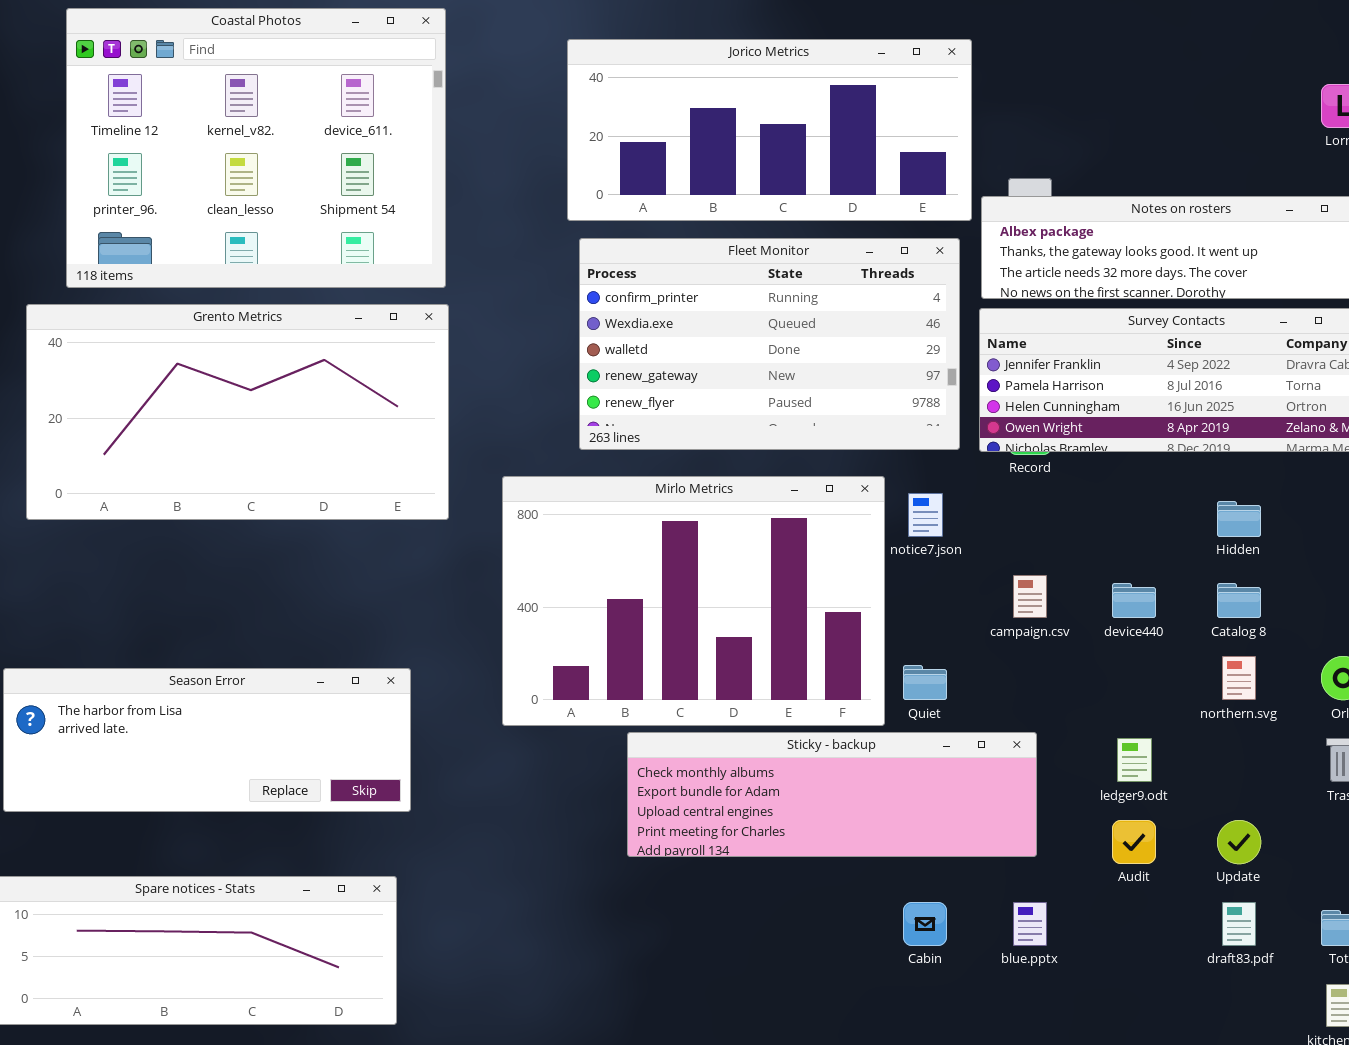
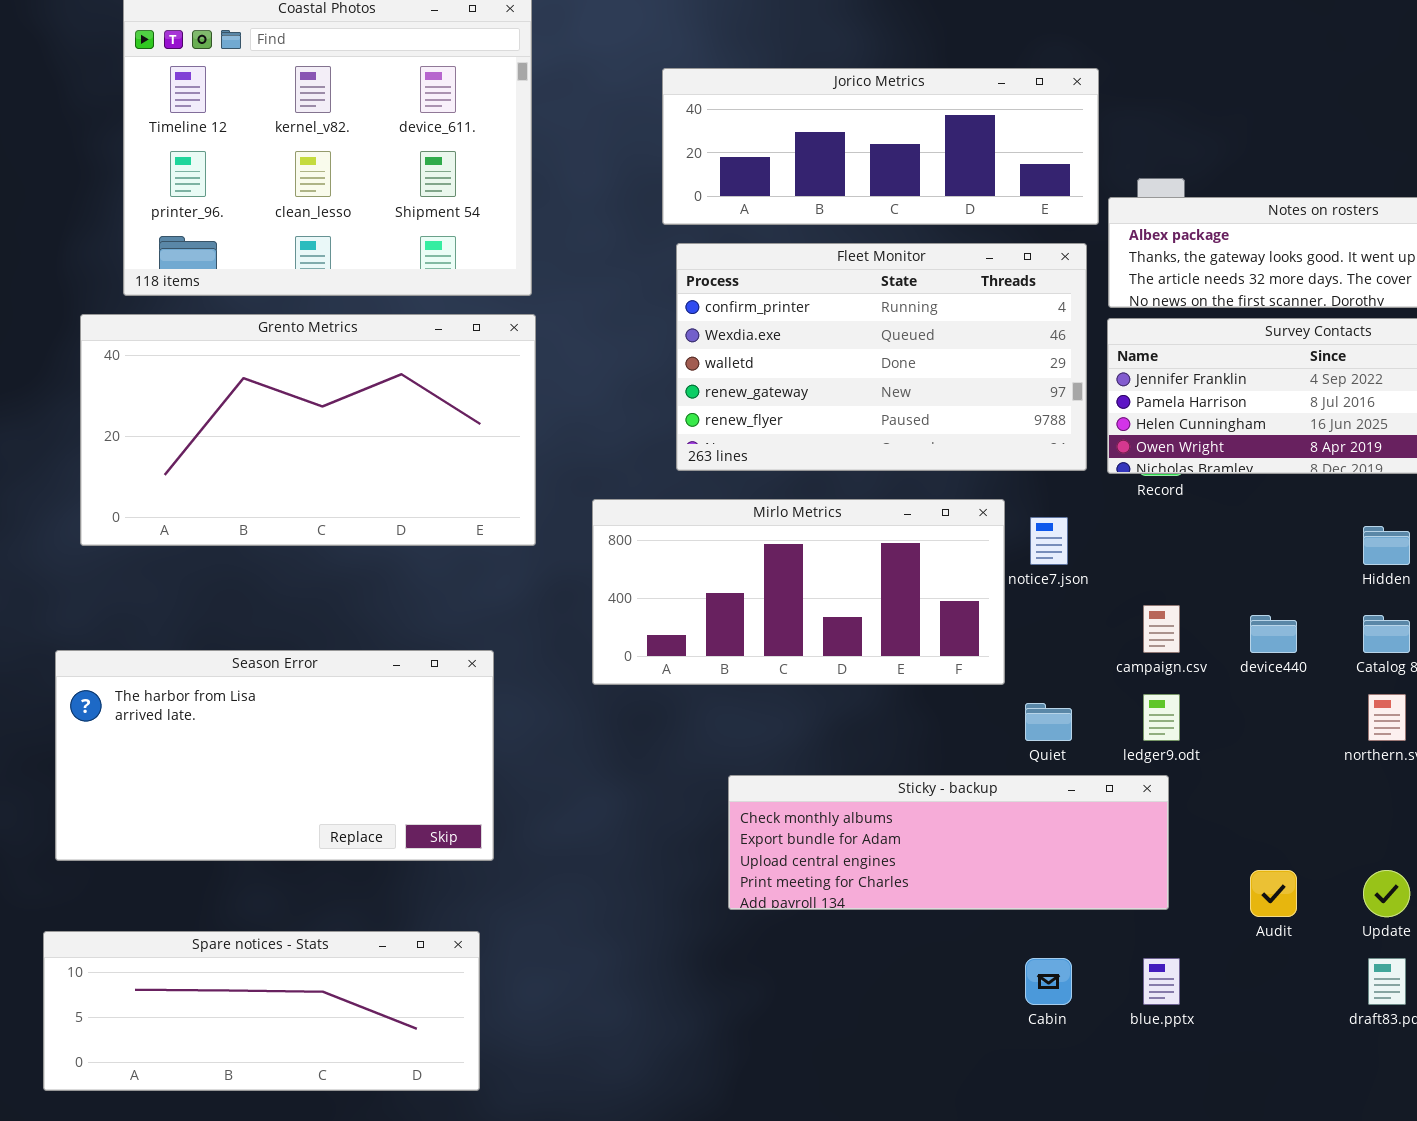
Jorico Metrics: [567,39,972,221] -> [662,68,1099,225], resized
Mirlo Metrics: [502,476,885,726] -> [592,499,1005,685], resized
Season Error: [3,668,411,812] -> [55,650,494,861], resized
ledger9.odt: [1117,738,1152,782] -> [1143,694,1180,741], moved

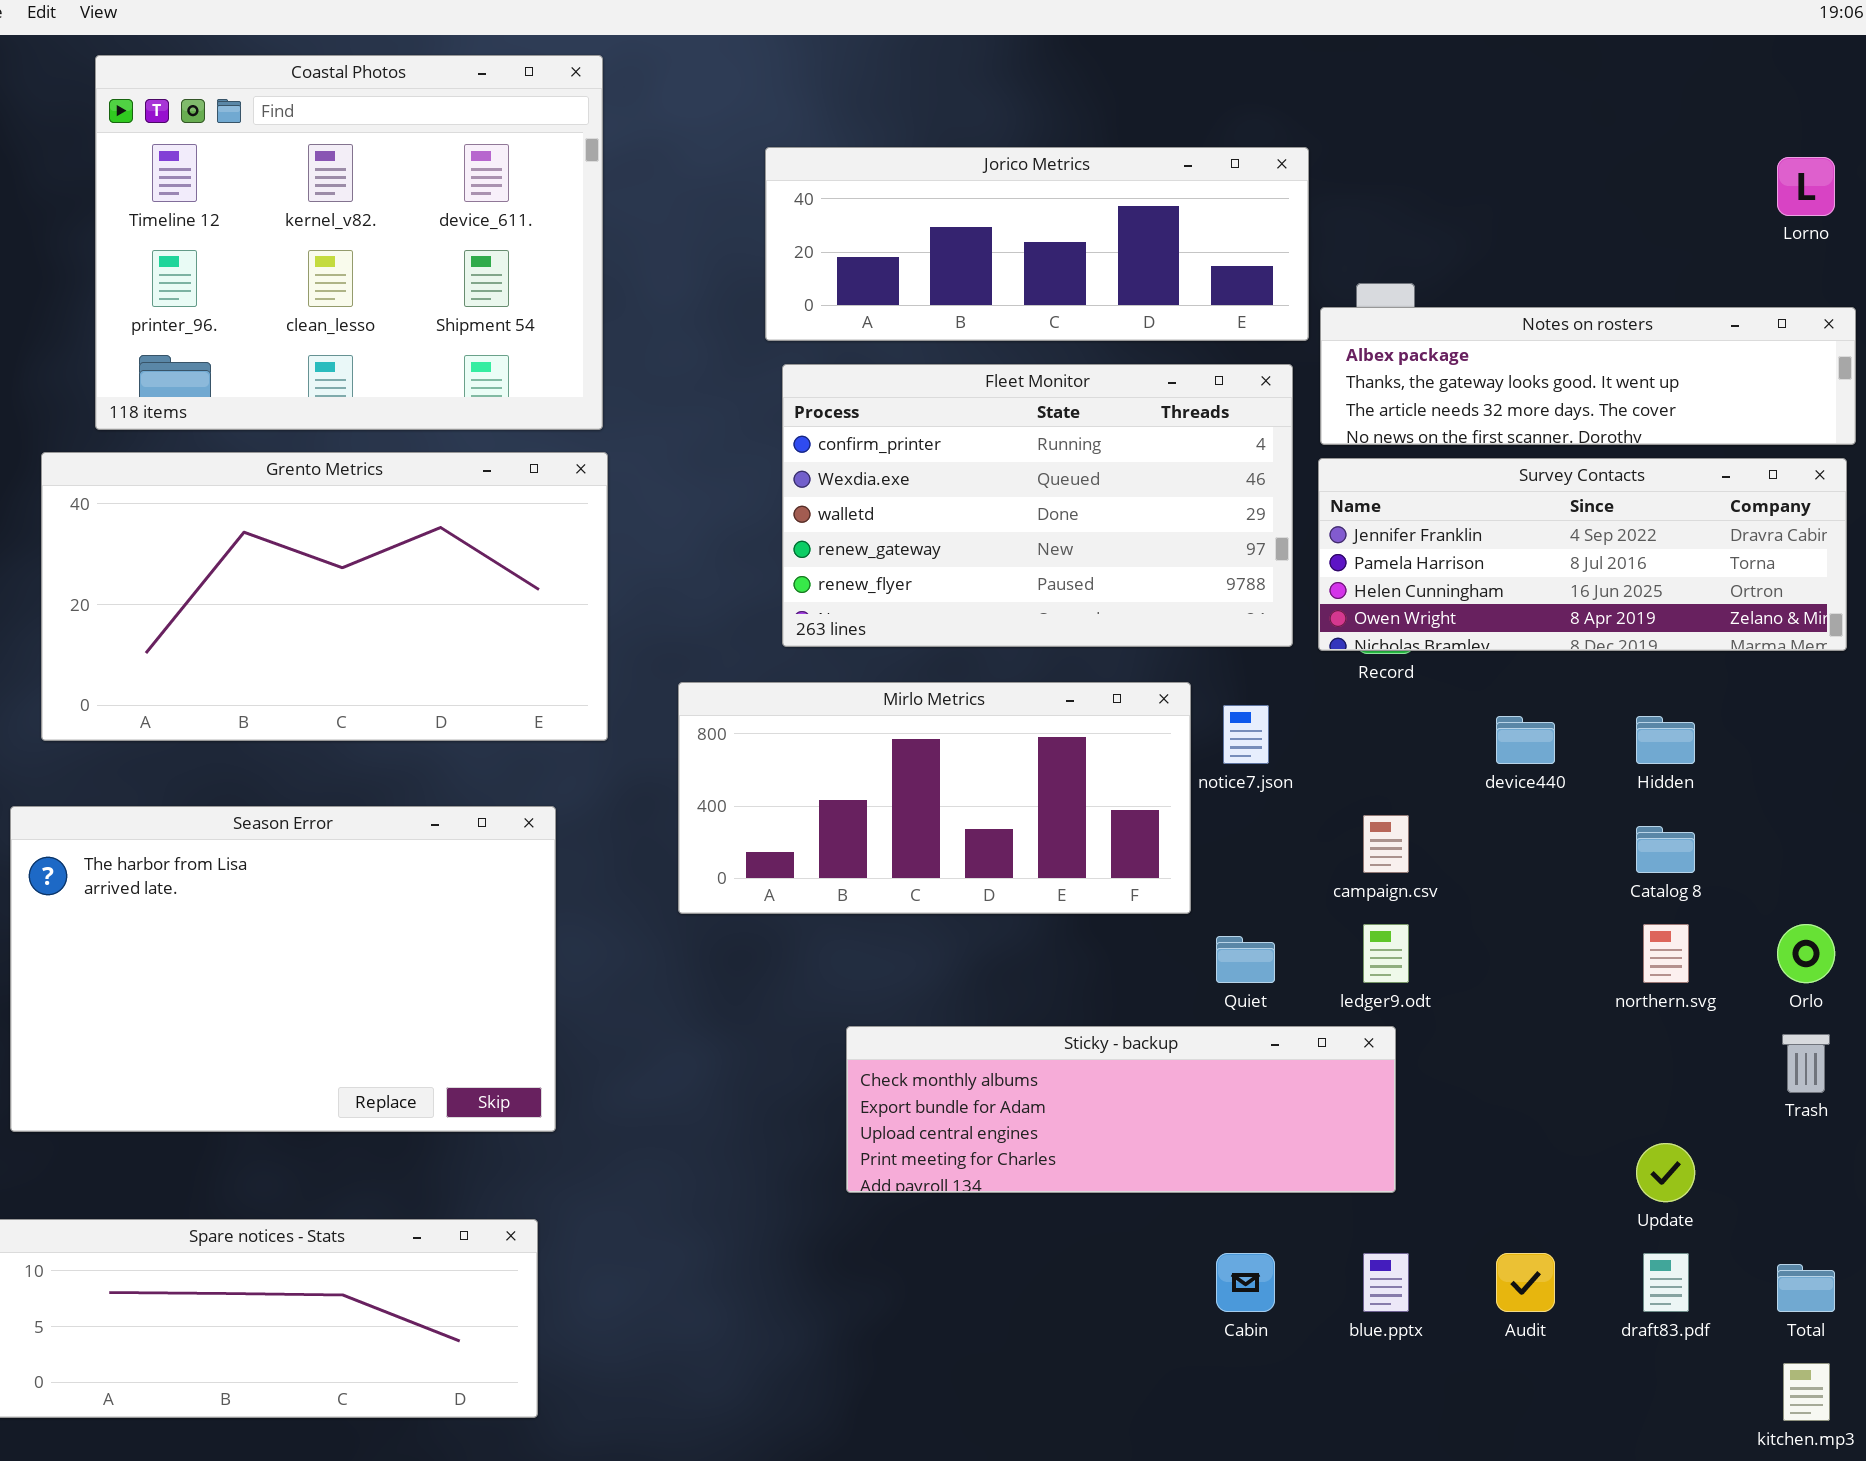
device440: [1250,615,1297,653] -> [1496,716,1555,764], moved
Season Error: [55,650,494,861] -> [10,806,556,1132], resized
Audit: [1250,870,1297,917] -> [1496,1253,1555,1312], moved

